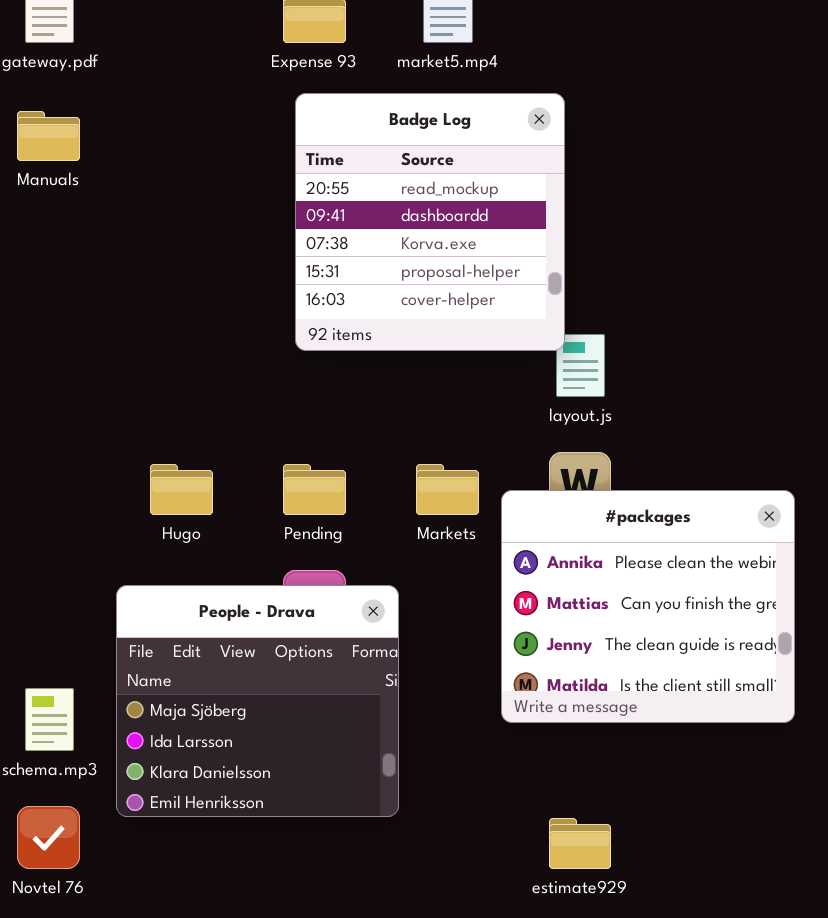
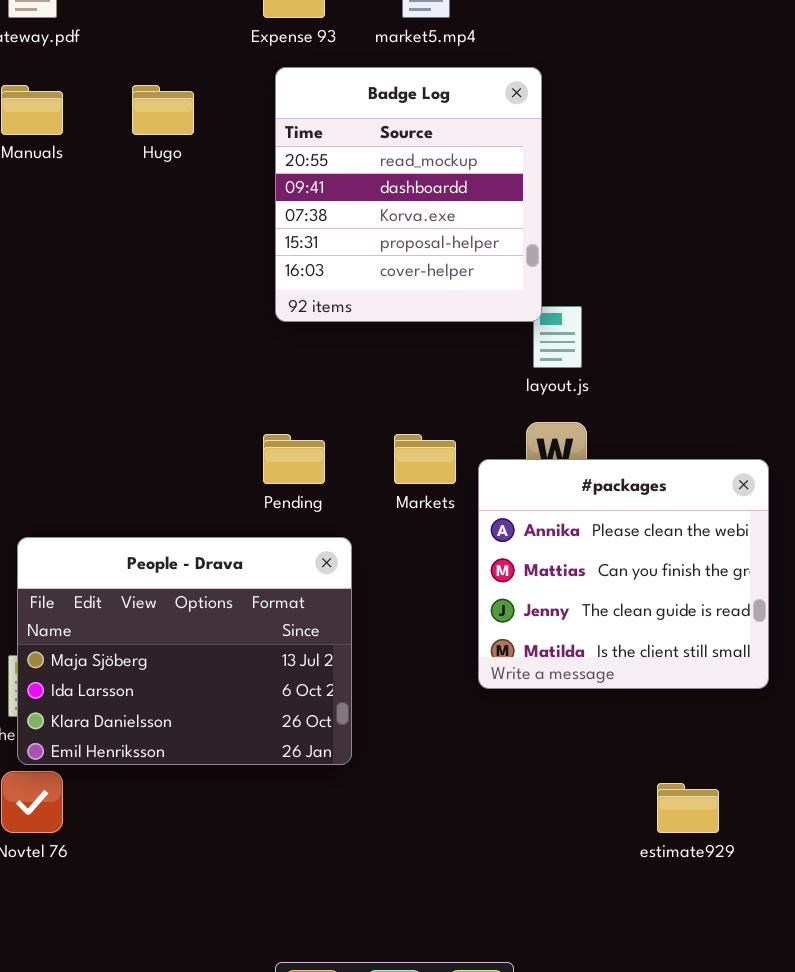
Hugo: [150,464,213,515] -> [132,85,194,135], moved
People - Drava: [116,585,399,817] -> [17,537,352,765], moved, resized
estimate929: [549,818,611,869] -> [657,783,719,833], moved

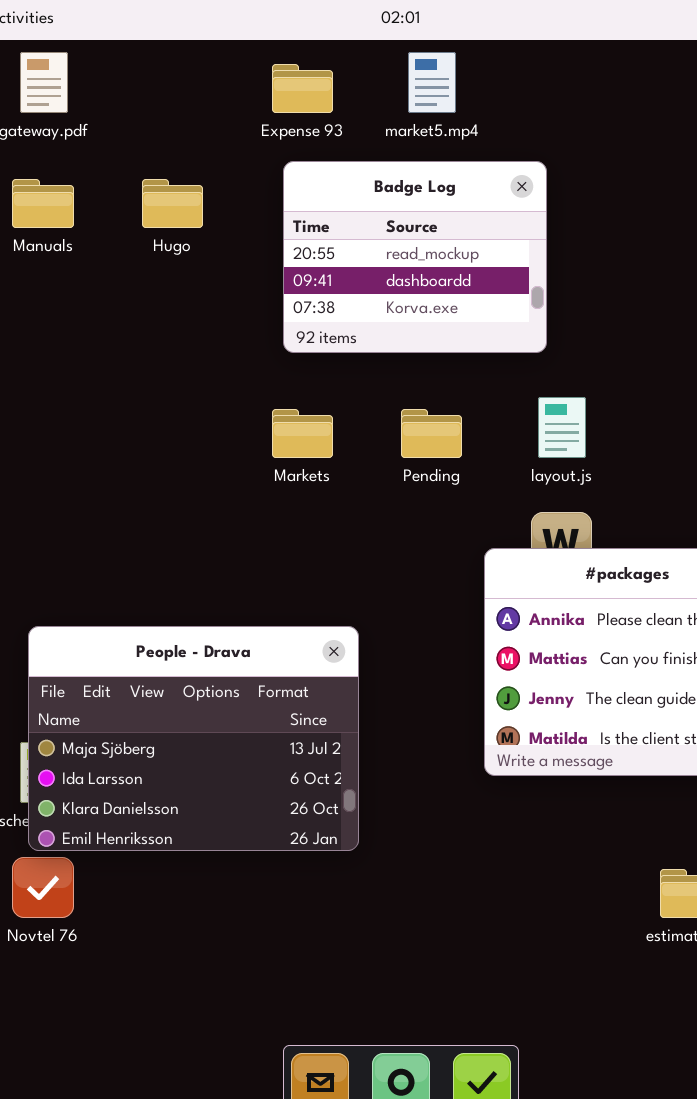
Badge Log: [275,67,542,322] -> [283,161,547,353], resized
Pending: [263,434,325,484] -> [401,409,462,458], moved
Markets: [394,434,456,484] -> [272,409,333,458], moved

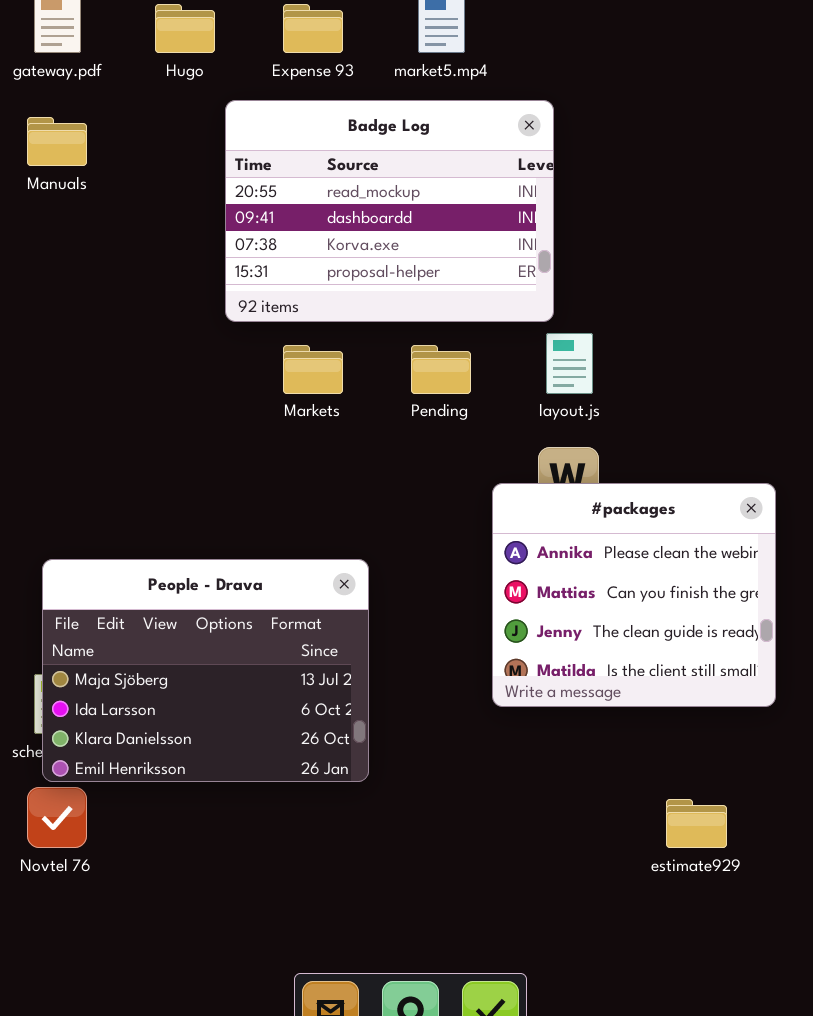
Badge Log: [283,161,547,353] -> [225,100,554,322], resized
Hugo: [142,179,203,228] -> [155,4,215,53], moved

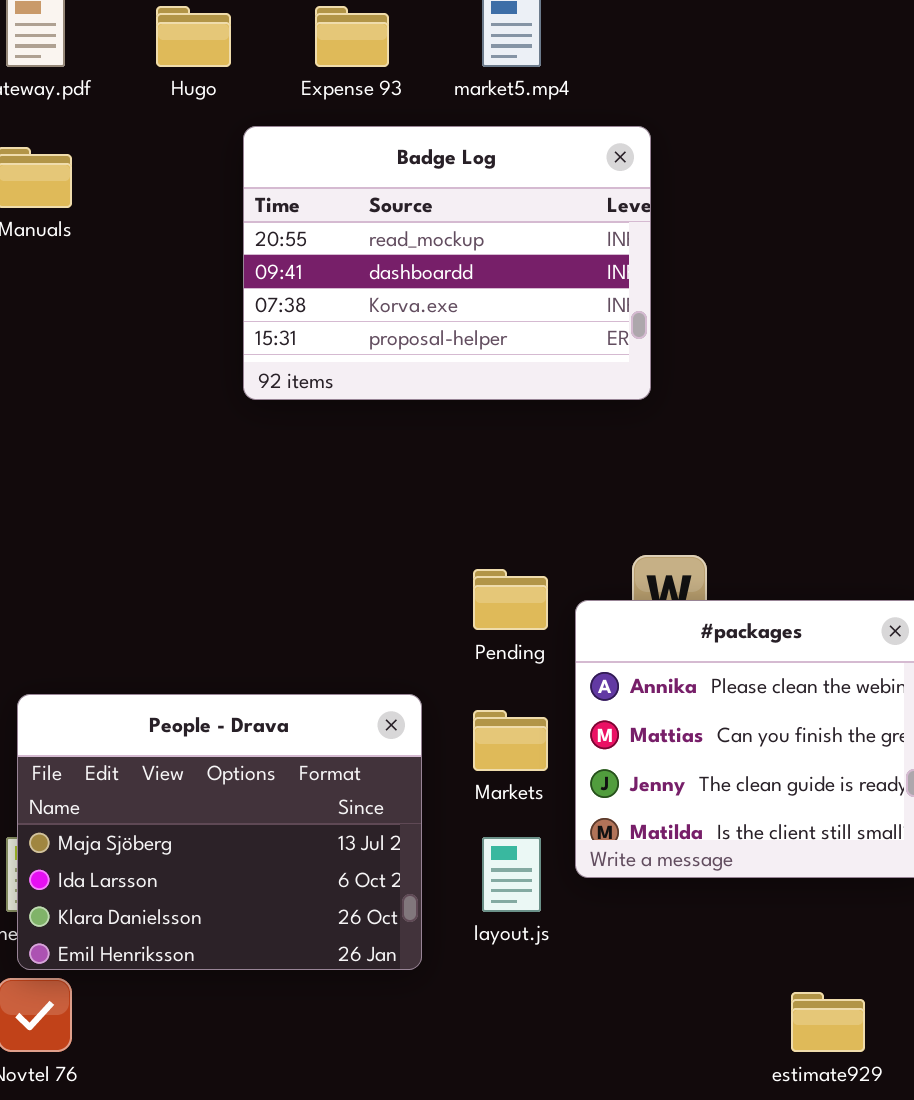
layout.js: [546,333,593,394] -> [482,837,541,912], moved
Markets: [283,345,343,394] -> [473,710,548,771], moved
Pending: [411,345,471,394] -> [473,569,548,630], moved

